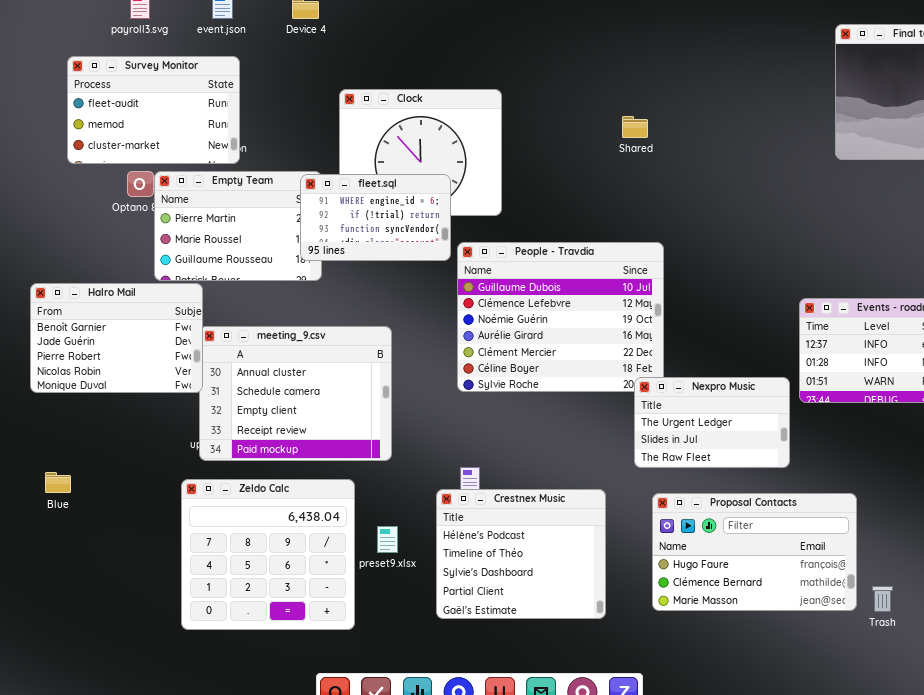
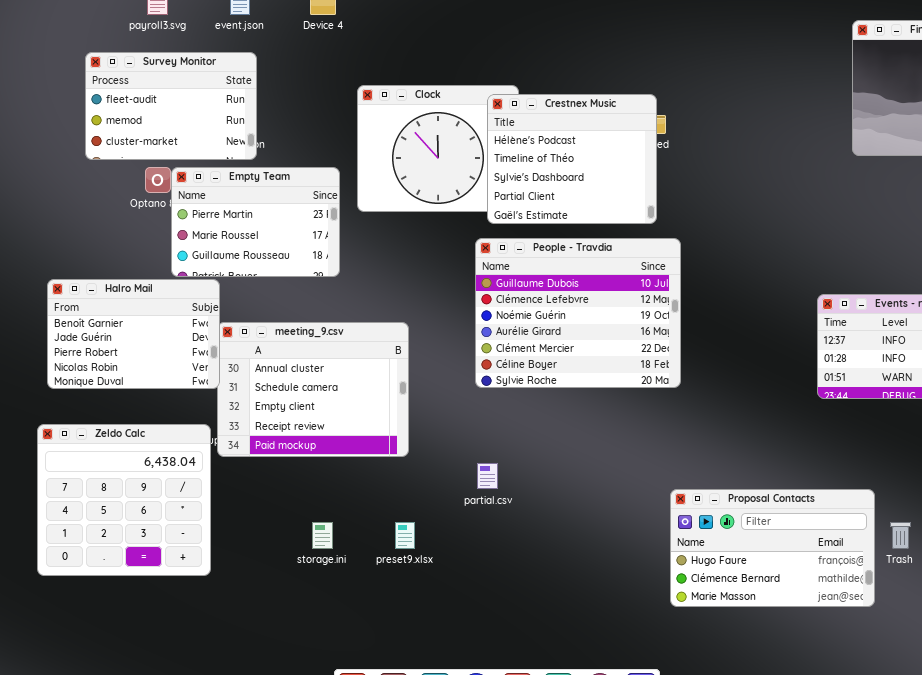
fleet.sql: [300,174,451,261] -> none, closed
Nexpro Music: [634,377,790,468] -> none, closed
Zeldo Calc: [181,479,355,630] -> [37,424,211,576], moved
Crestnex Music: [436,489,606,619] -> [487,94,657,224], moved
Trash: [872,586,893,612] -> [890,522,911,549], moved

